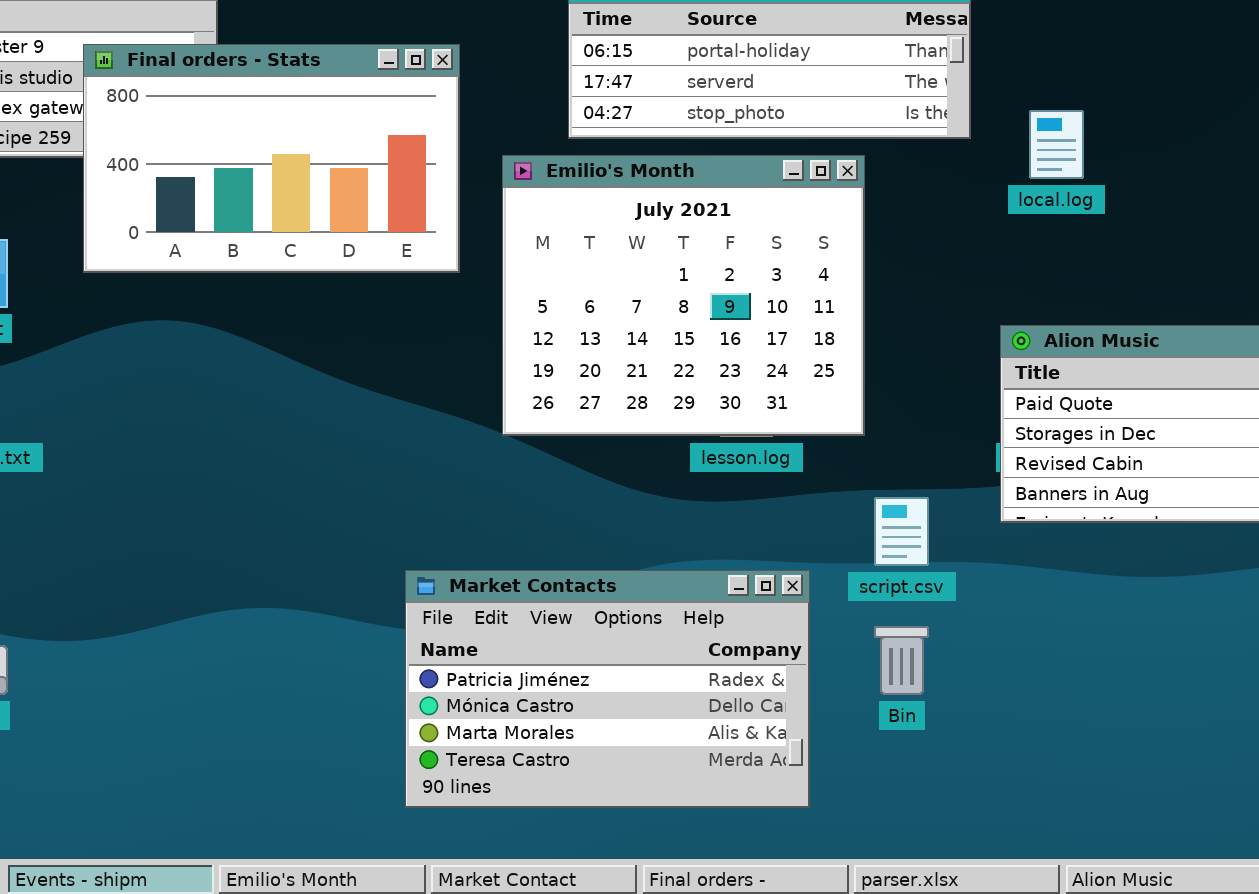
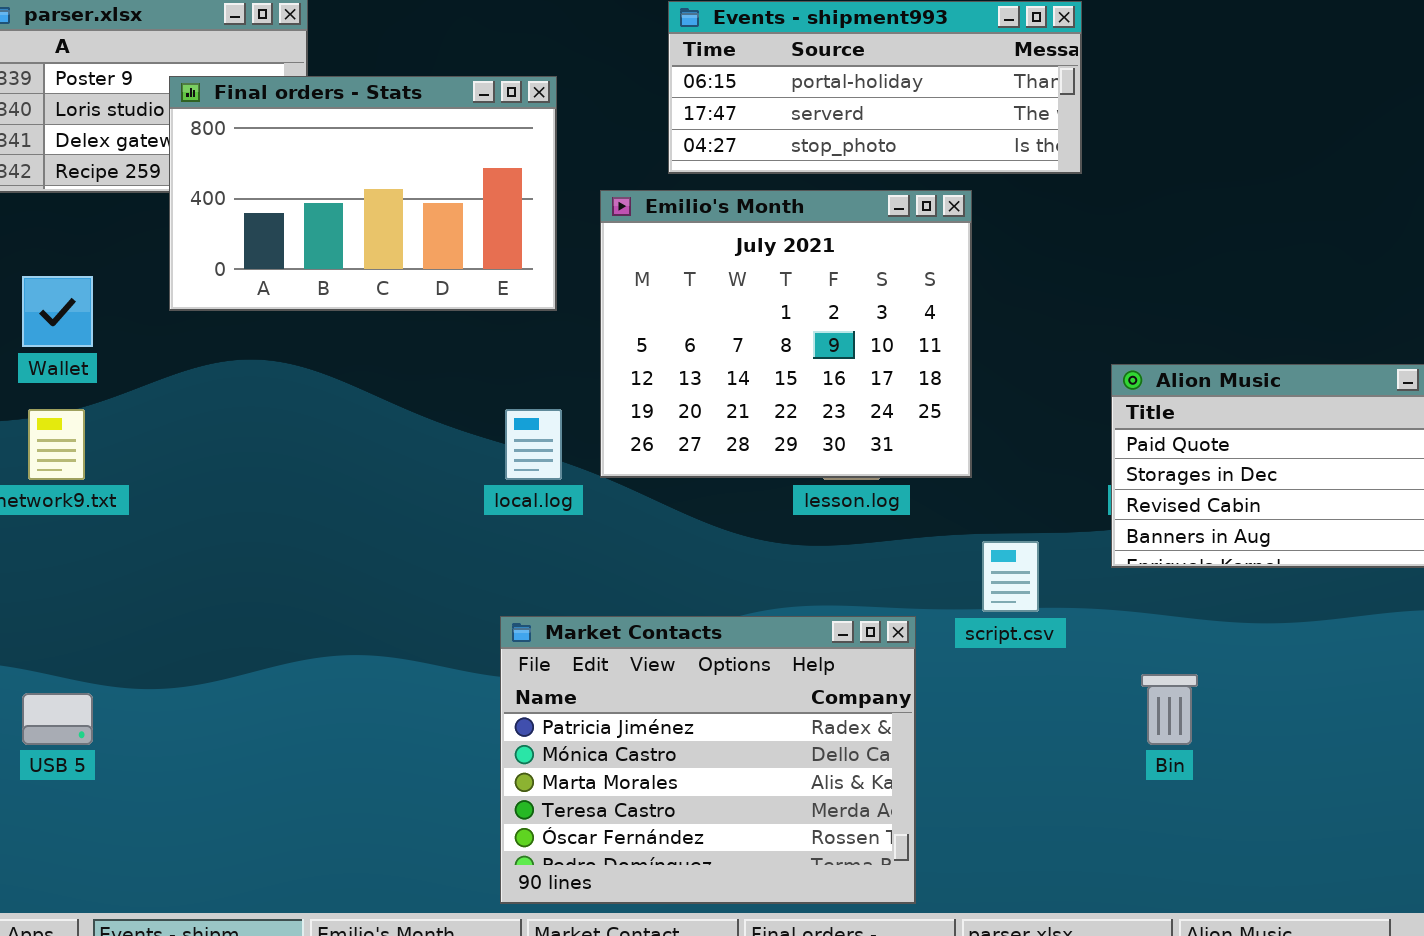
local.log: [1029,110,1084,179] -> [505,409,562,480], moved
Market Contacts: [405,570,810,808] -> [500,616,916,904], resized
Bin: [874,626,929,695] -> [1141,674,1198,745], moved

